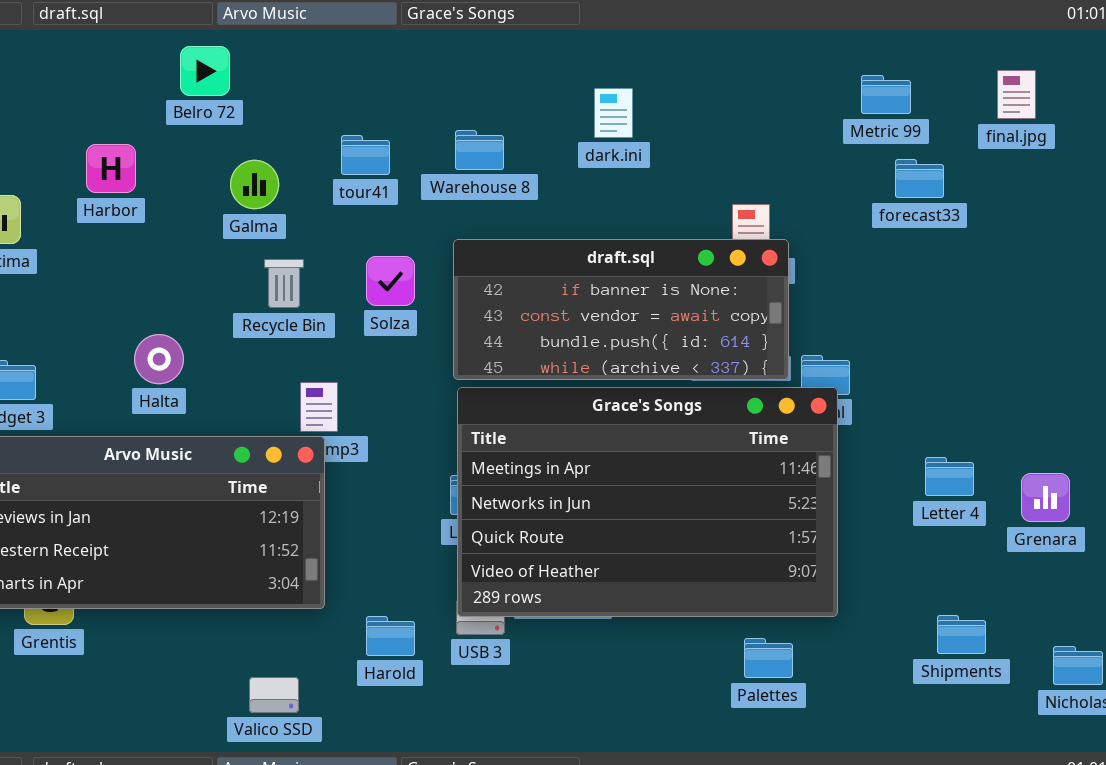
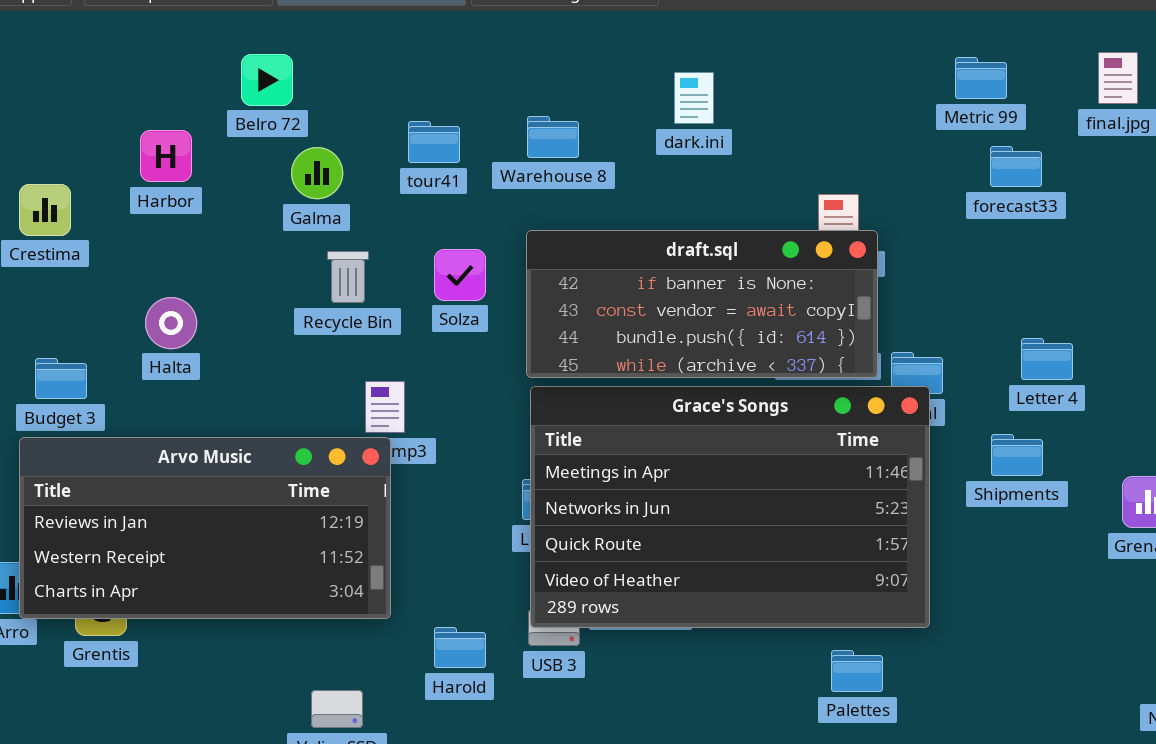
Belro 72: [180,46,230,96] -> [241,54,293,106], moved
Halta: [134,334,184,384] -> [145,297,197,349], moved
Letter 4: [925,457,974,496] -> [1021,338,1073,380], moved
Shipments: [937,615,986,654] -> [991,434,1043,476], moved

